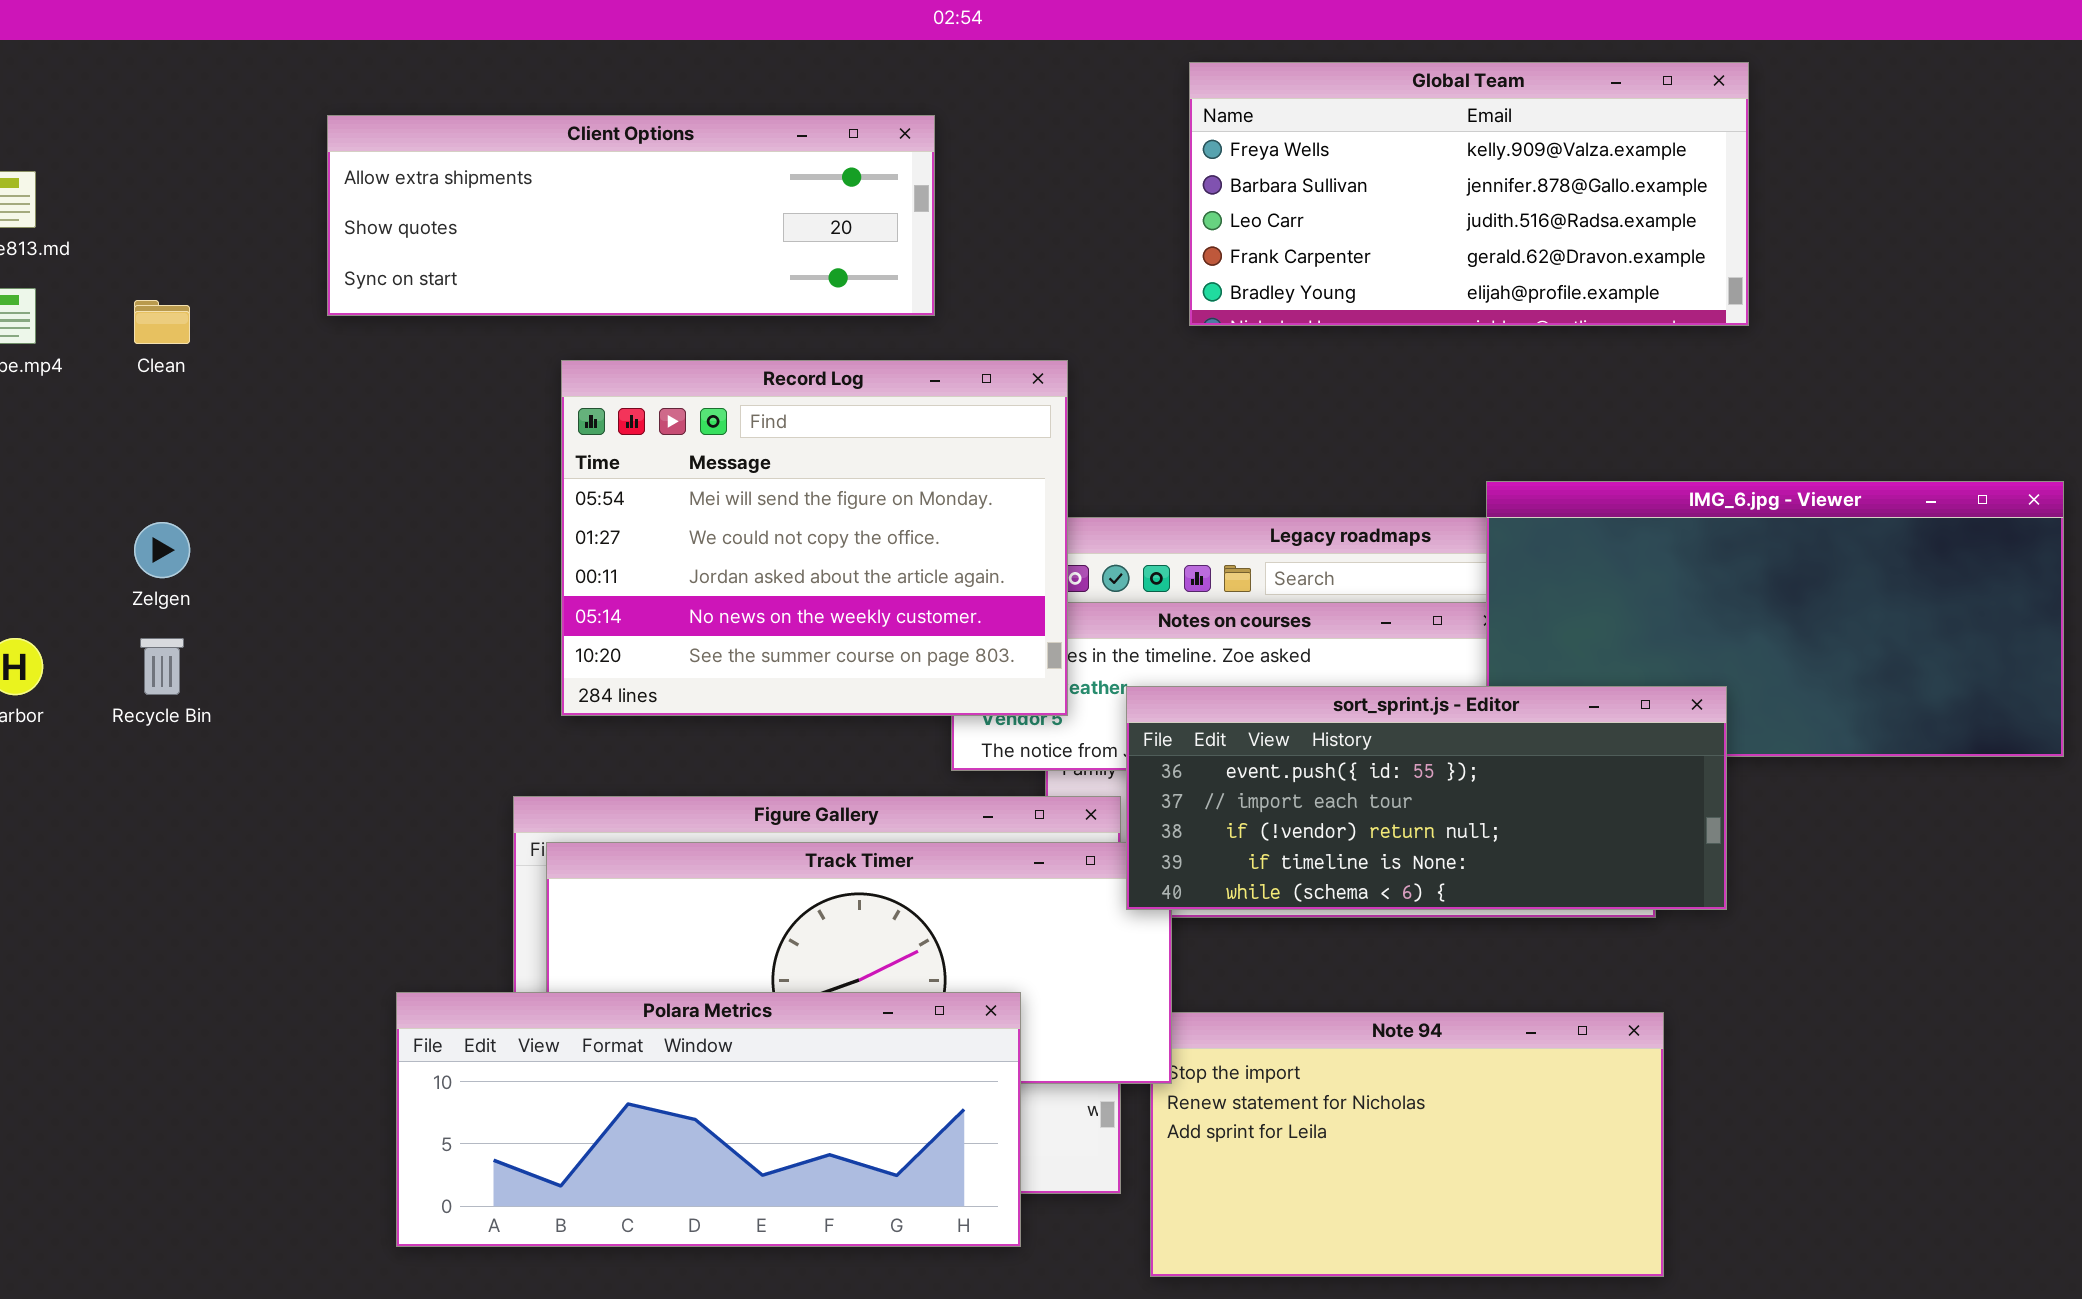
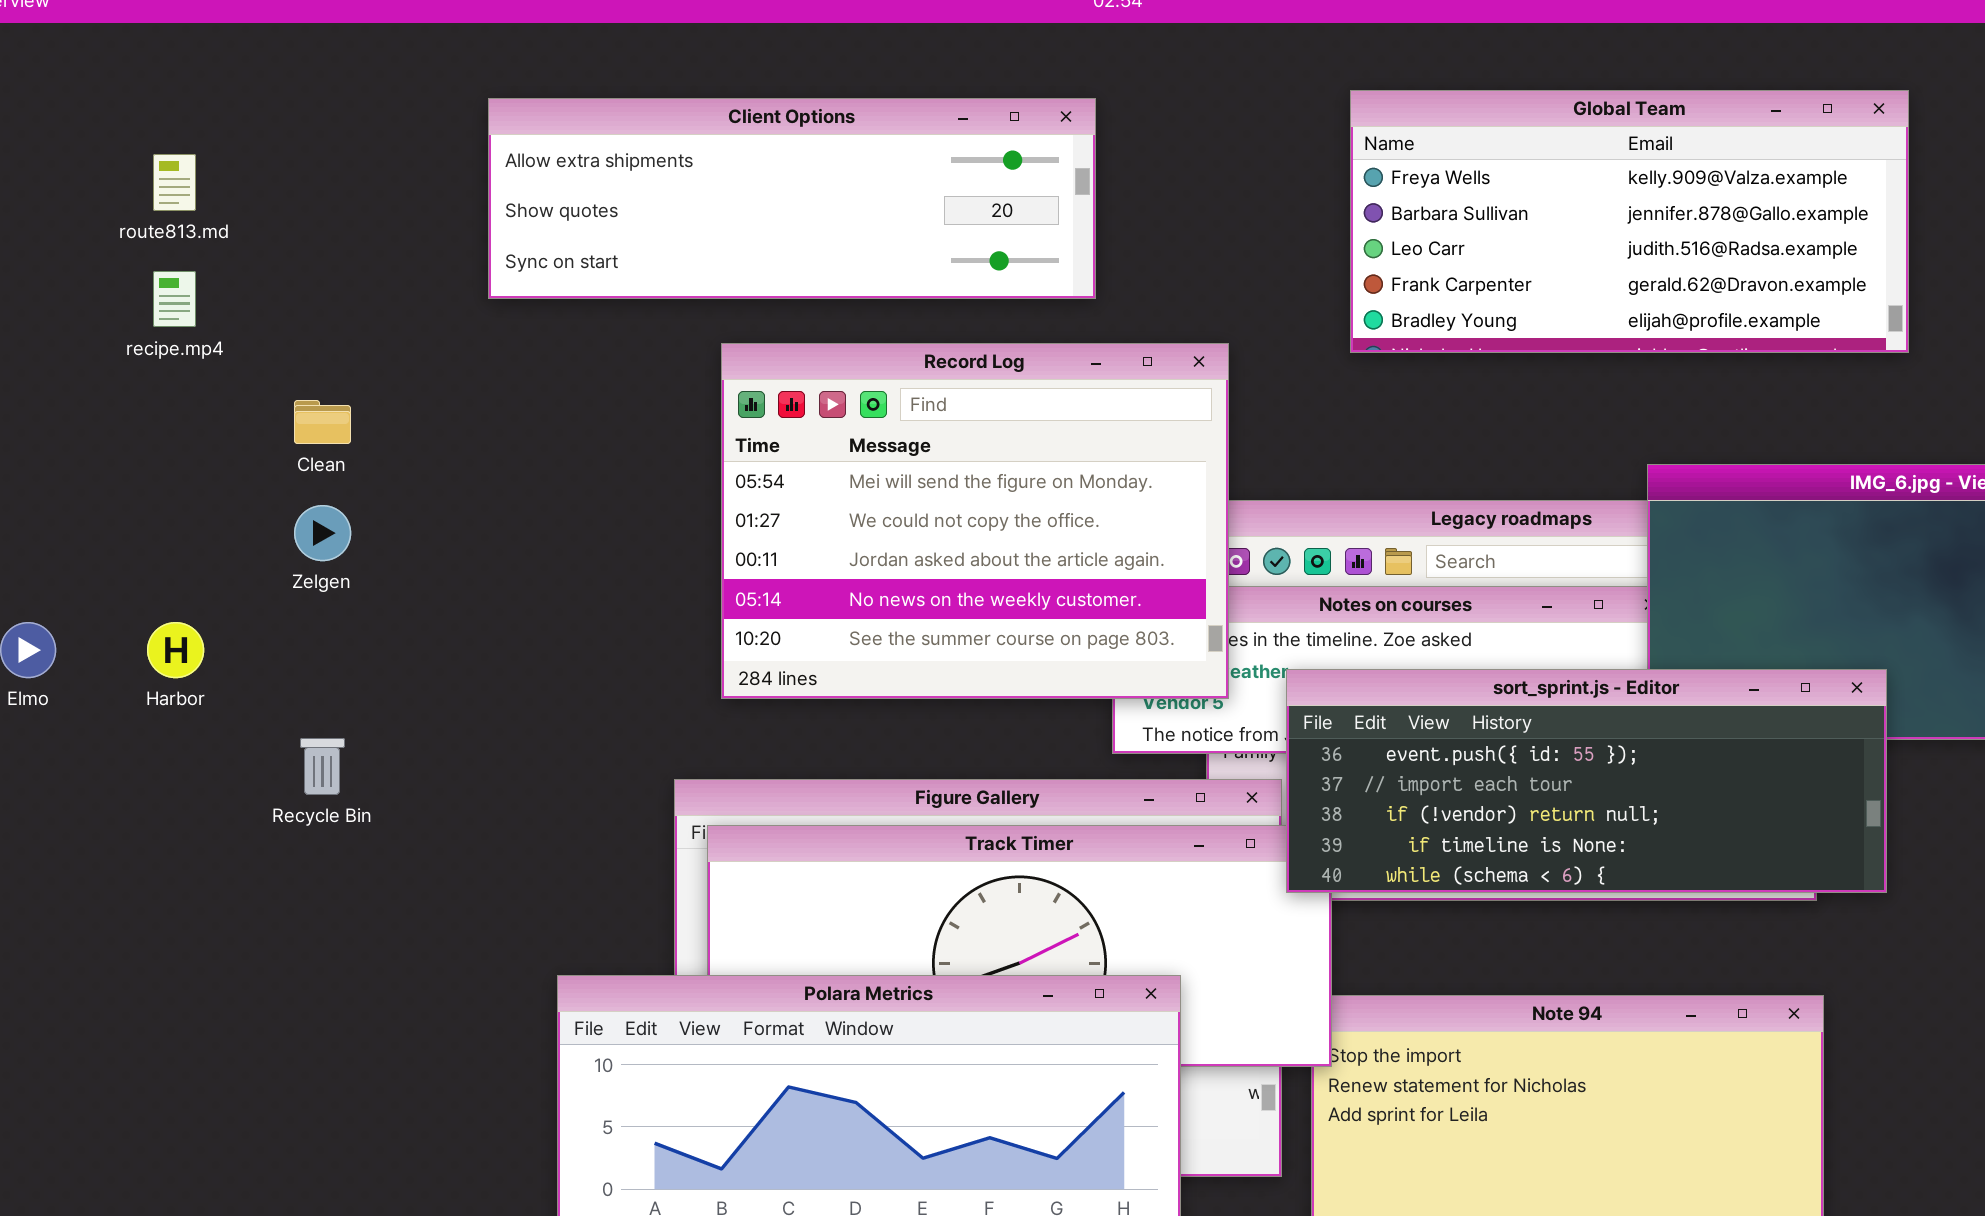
Global Team: [1189,62,1749,326] -> [1350,90,1909,353], moved
Clean: [134,300,190,344] -> [294,400,351,444], moved
Recycle Bin: [140,638,184,695] -> [300,738,345,795], moved

